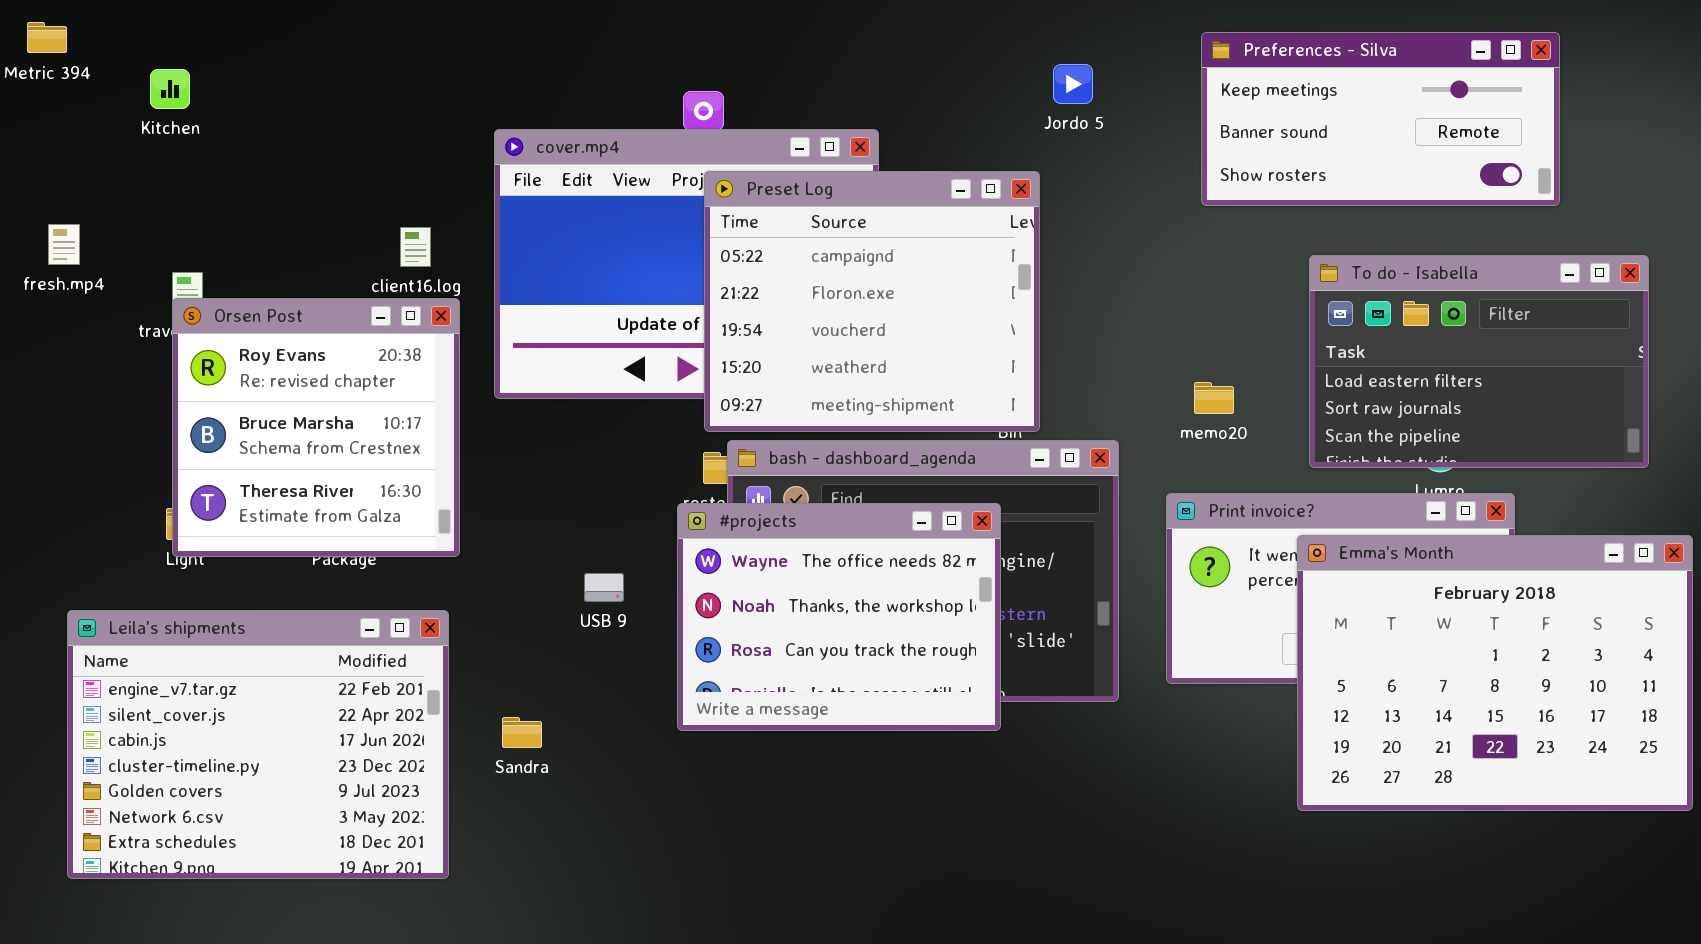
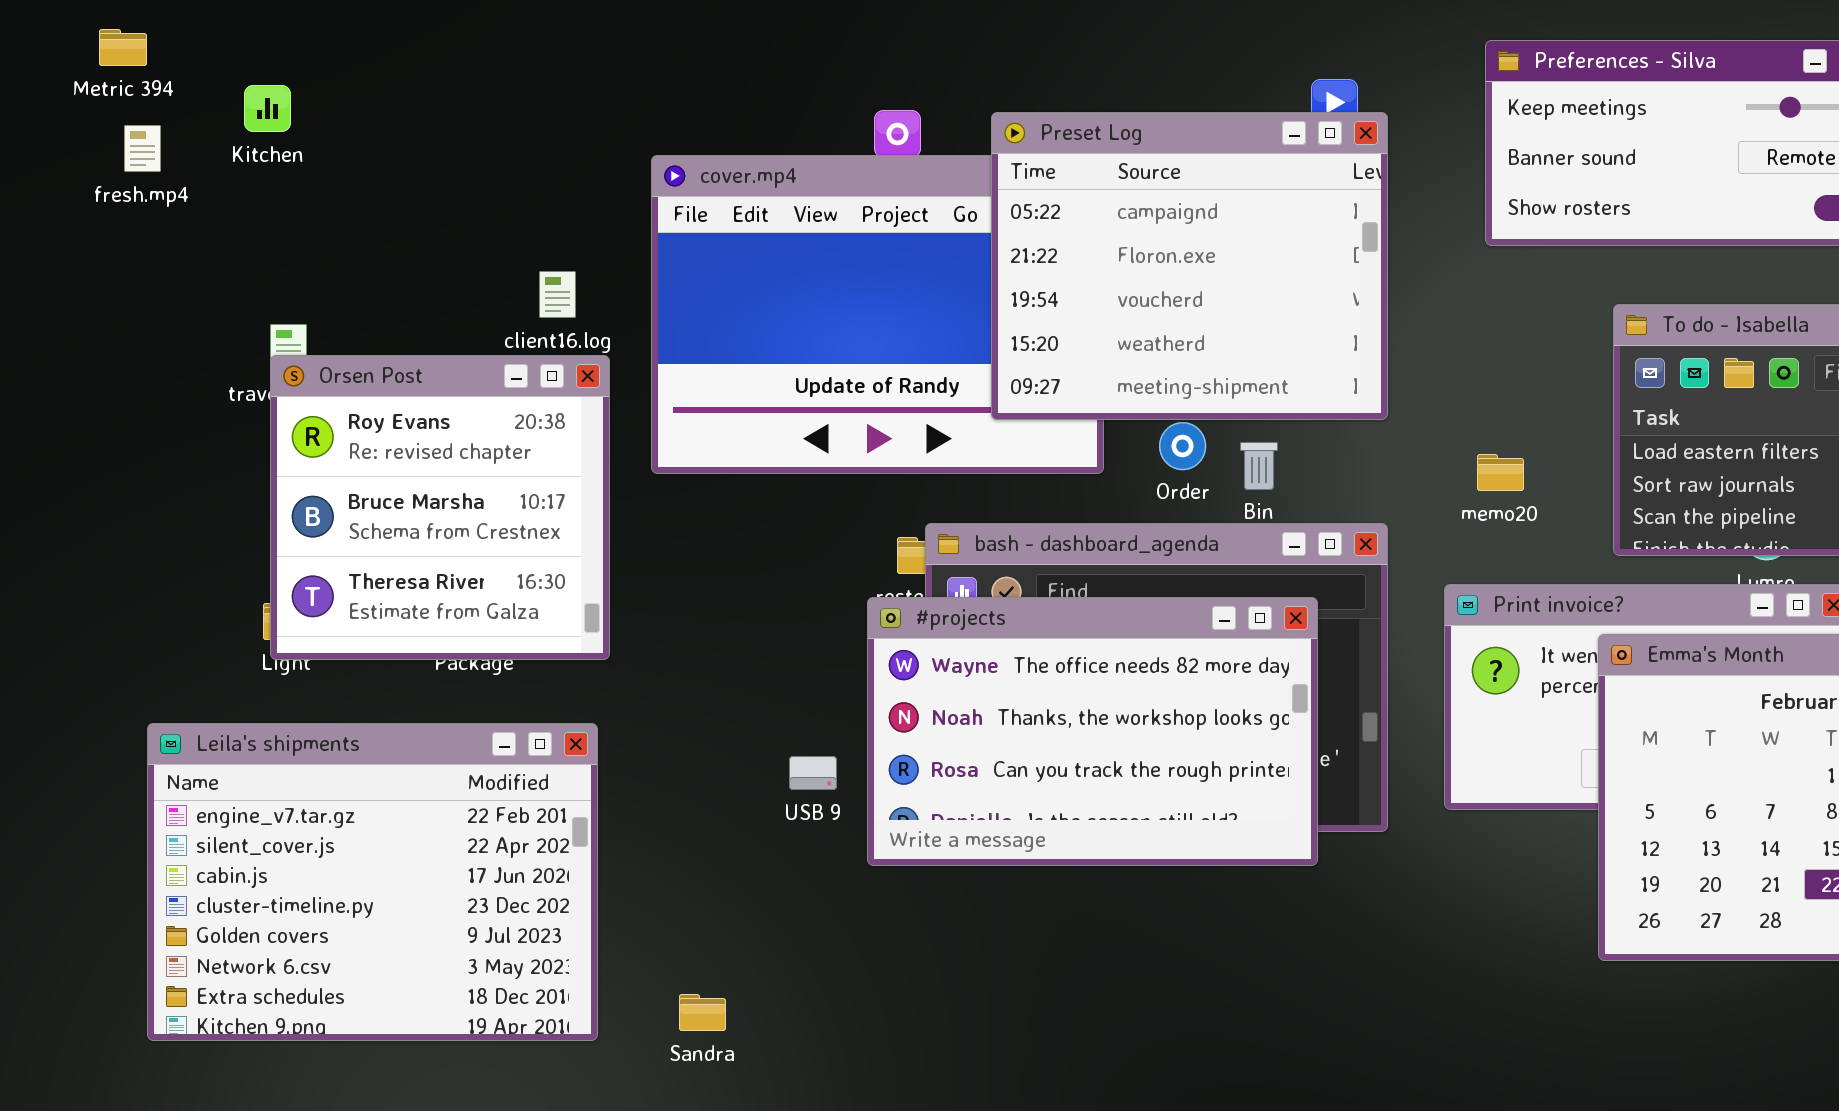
Preset Log: [704,171,1040,432] -> [991,112,1388,420], moved
fresh.mp4: [48,224,80,265] -> [124,125,161,172], moved
#projects: [677,503,1001,731] -> [867,597,1318,866], resized
USB 9: [584,573,624,602] -> [789,756,837,790], moved
Sandra: [502,717,542,748] -> [679,994,726,1031], moved

